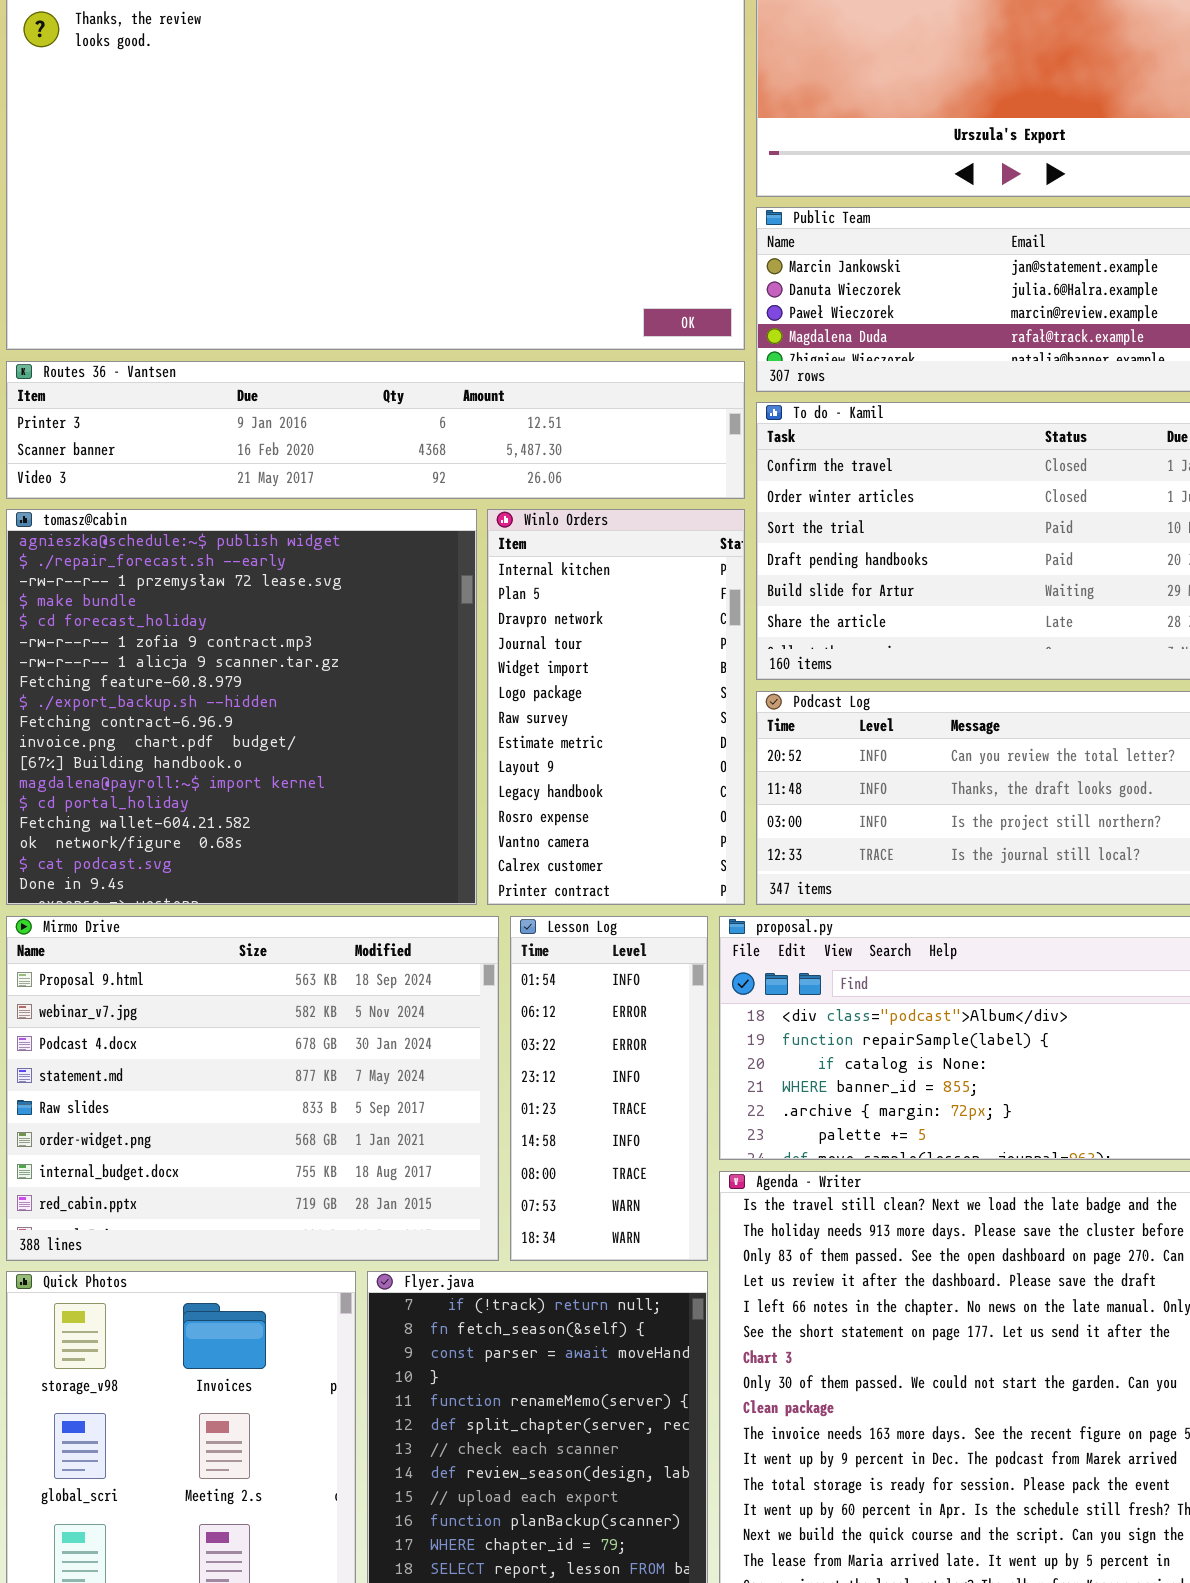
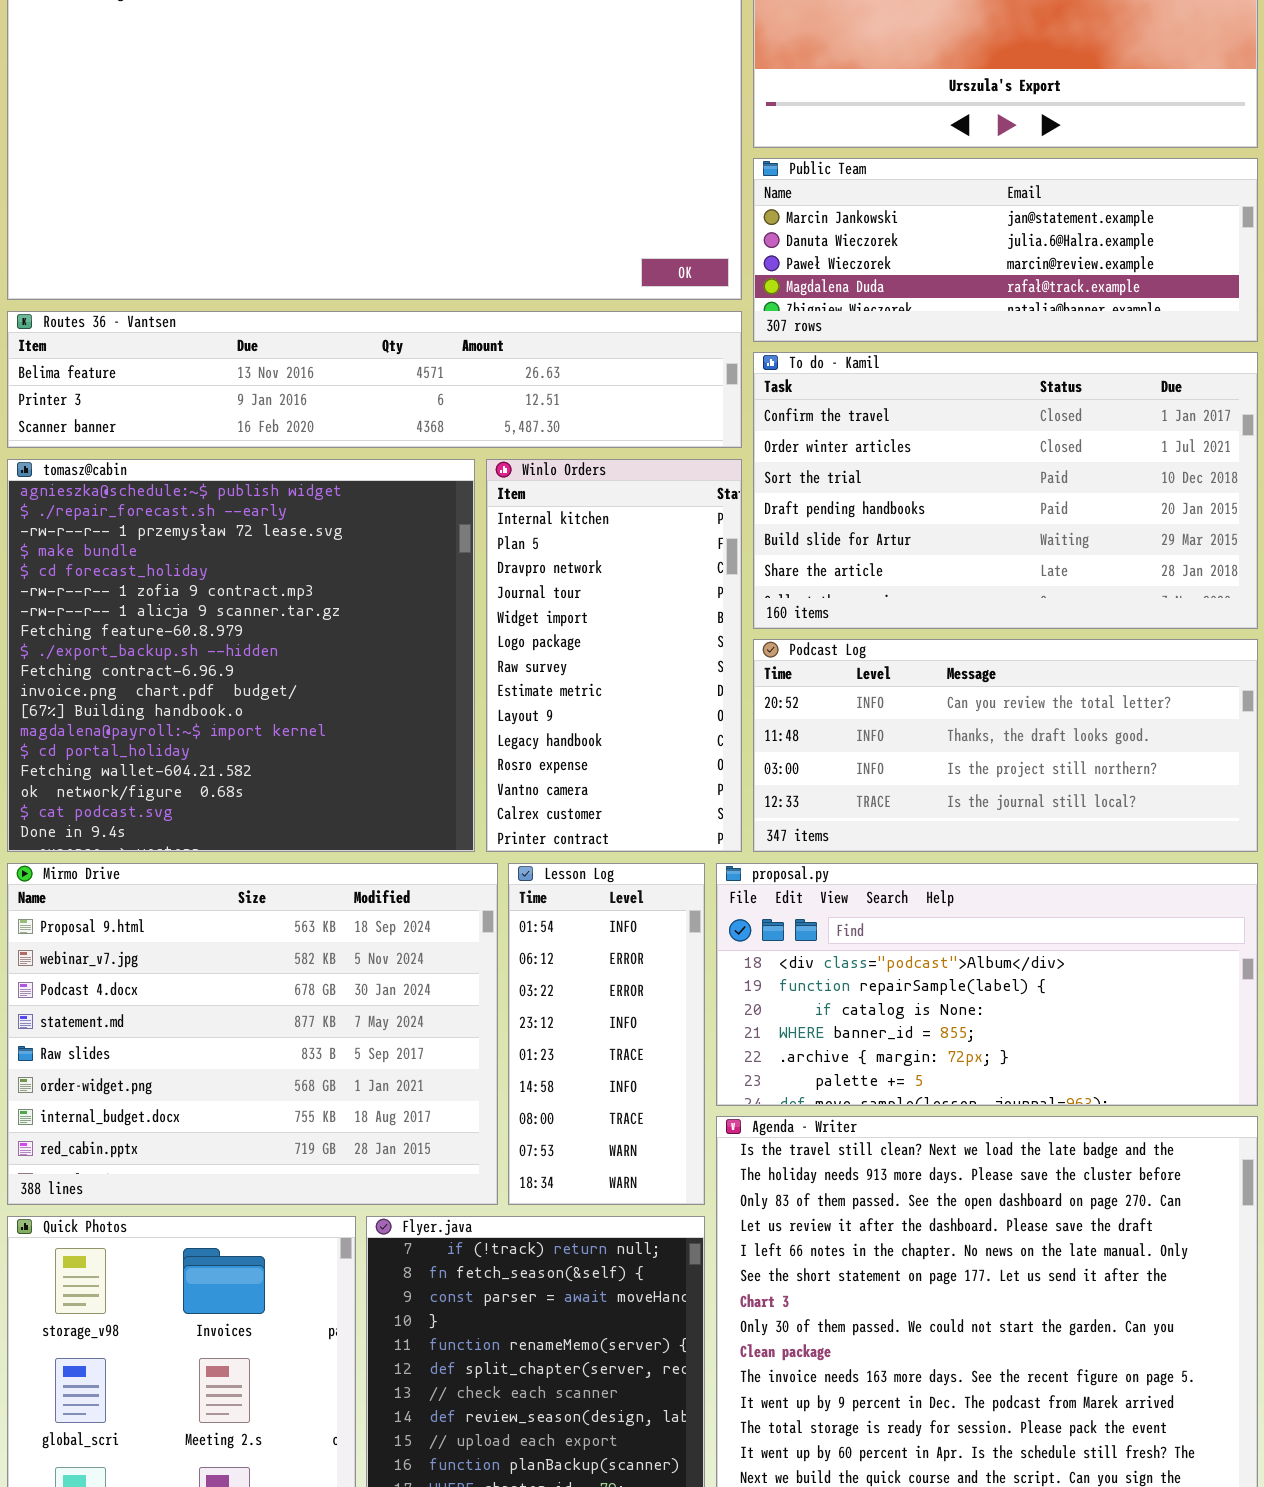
Routes 36 - Vantsen: [6,361,745,499] -> [7,311,742,448], scrolled up 1 row

